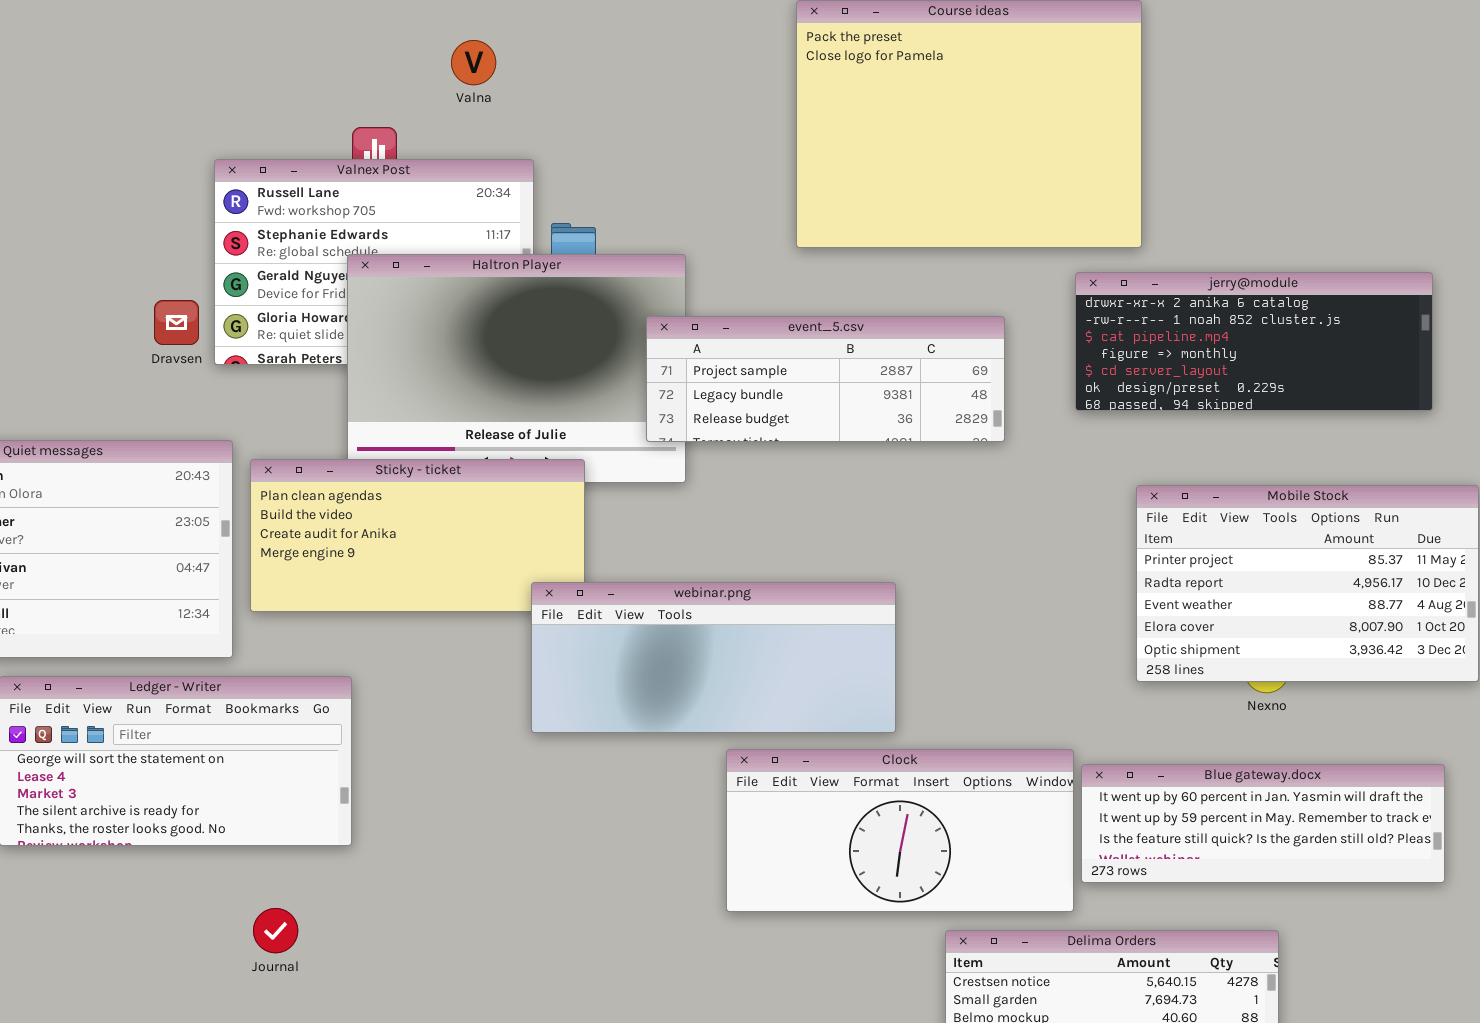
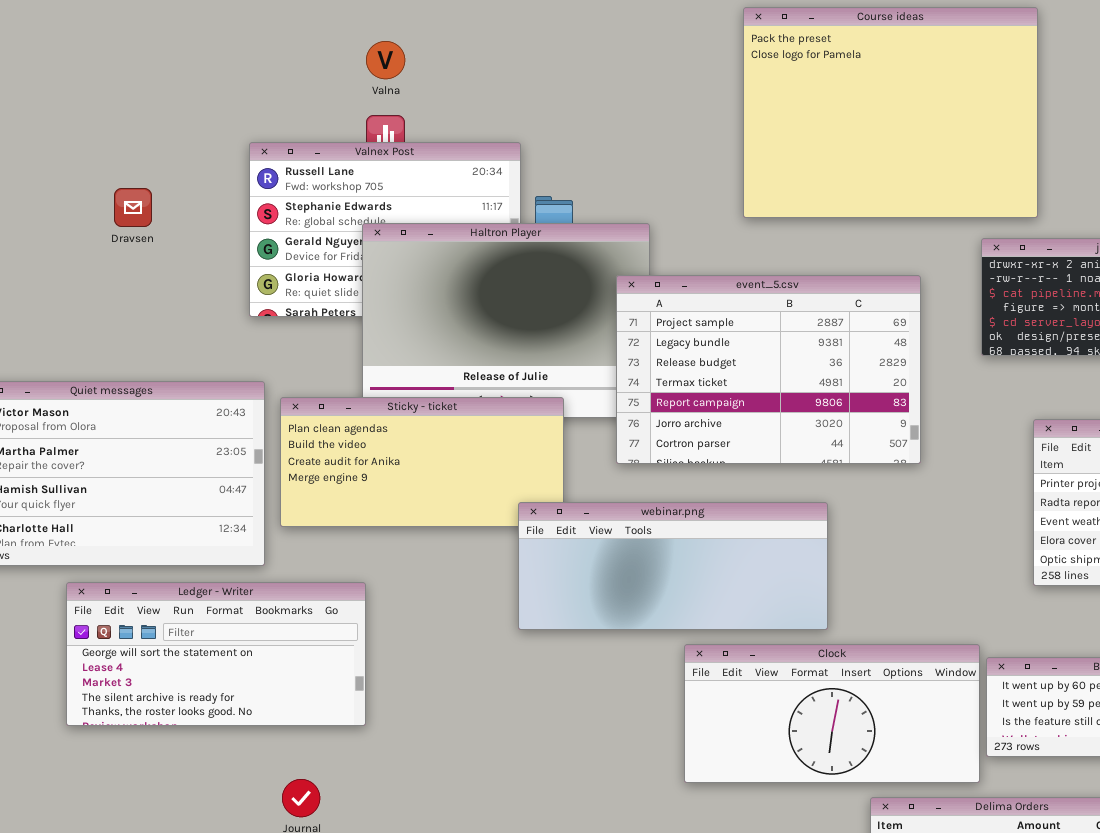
Valna: [451,40,496,85] -> [366,41,405,79], moved
Dravsen: [154,300,199,345] -> [114,188,152,227], moved
event_5.csv: [646,316,1005,442] -> [616,275,921,464], resized

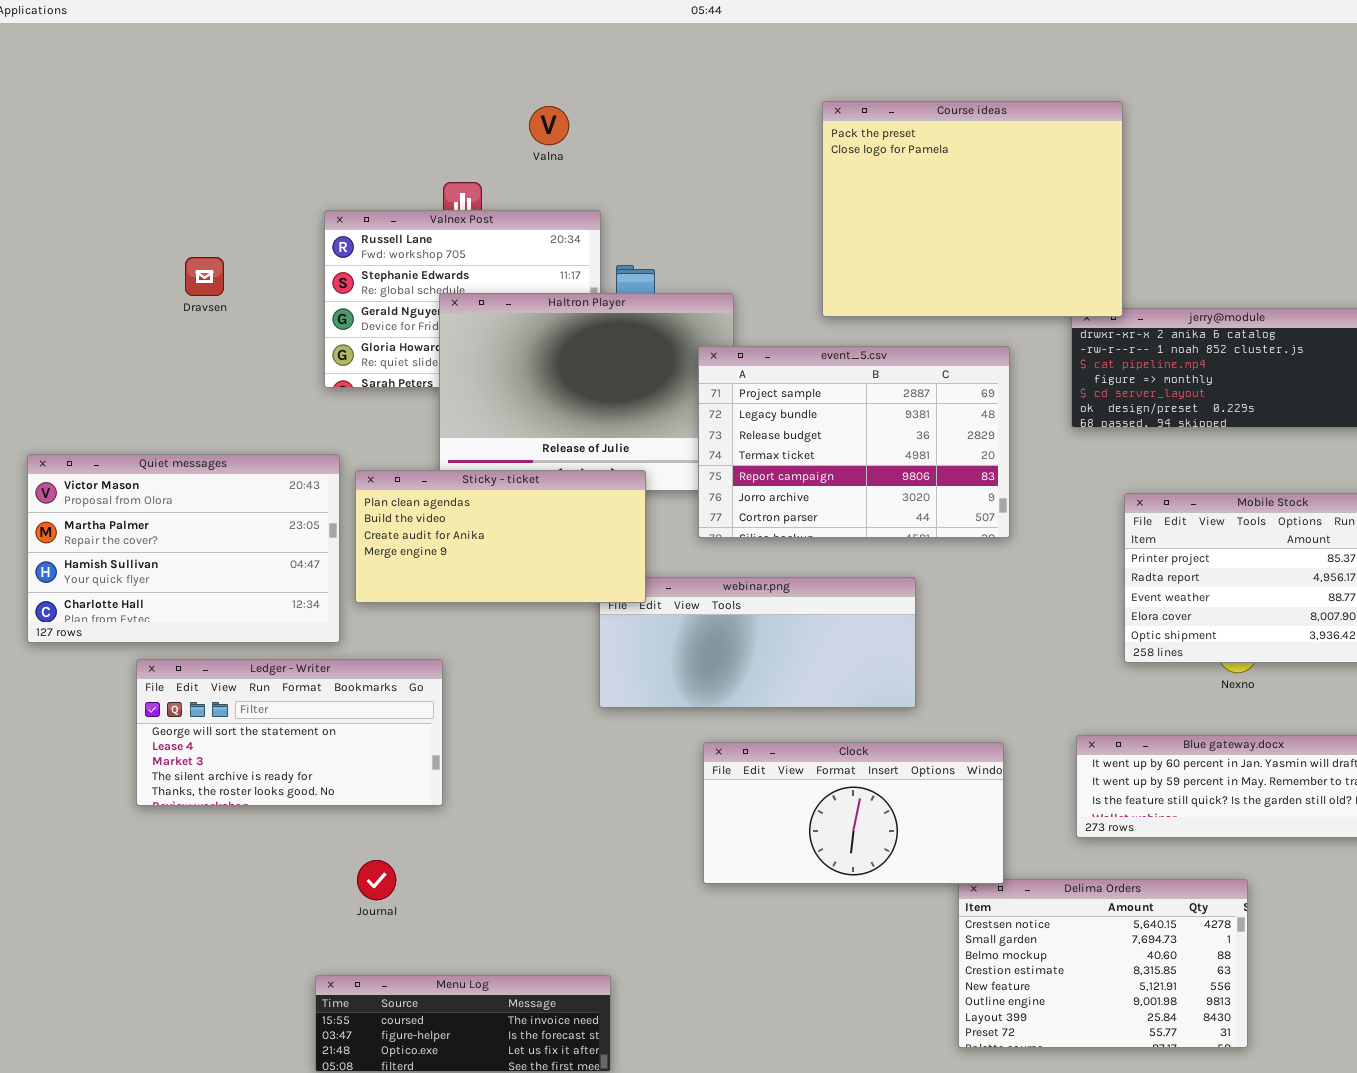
Course ideas: [743,7,1038,218] -> [822,101,1123,317], moved
Valna: [366,41,405,79] -> [529,106,569,145], moved
Sticky - ticket: [280,397,564,527] -> [355,470,646,603], raised
Clock: [684,644,980,783] -> [703,742,1004,884], moved

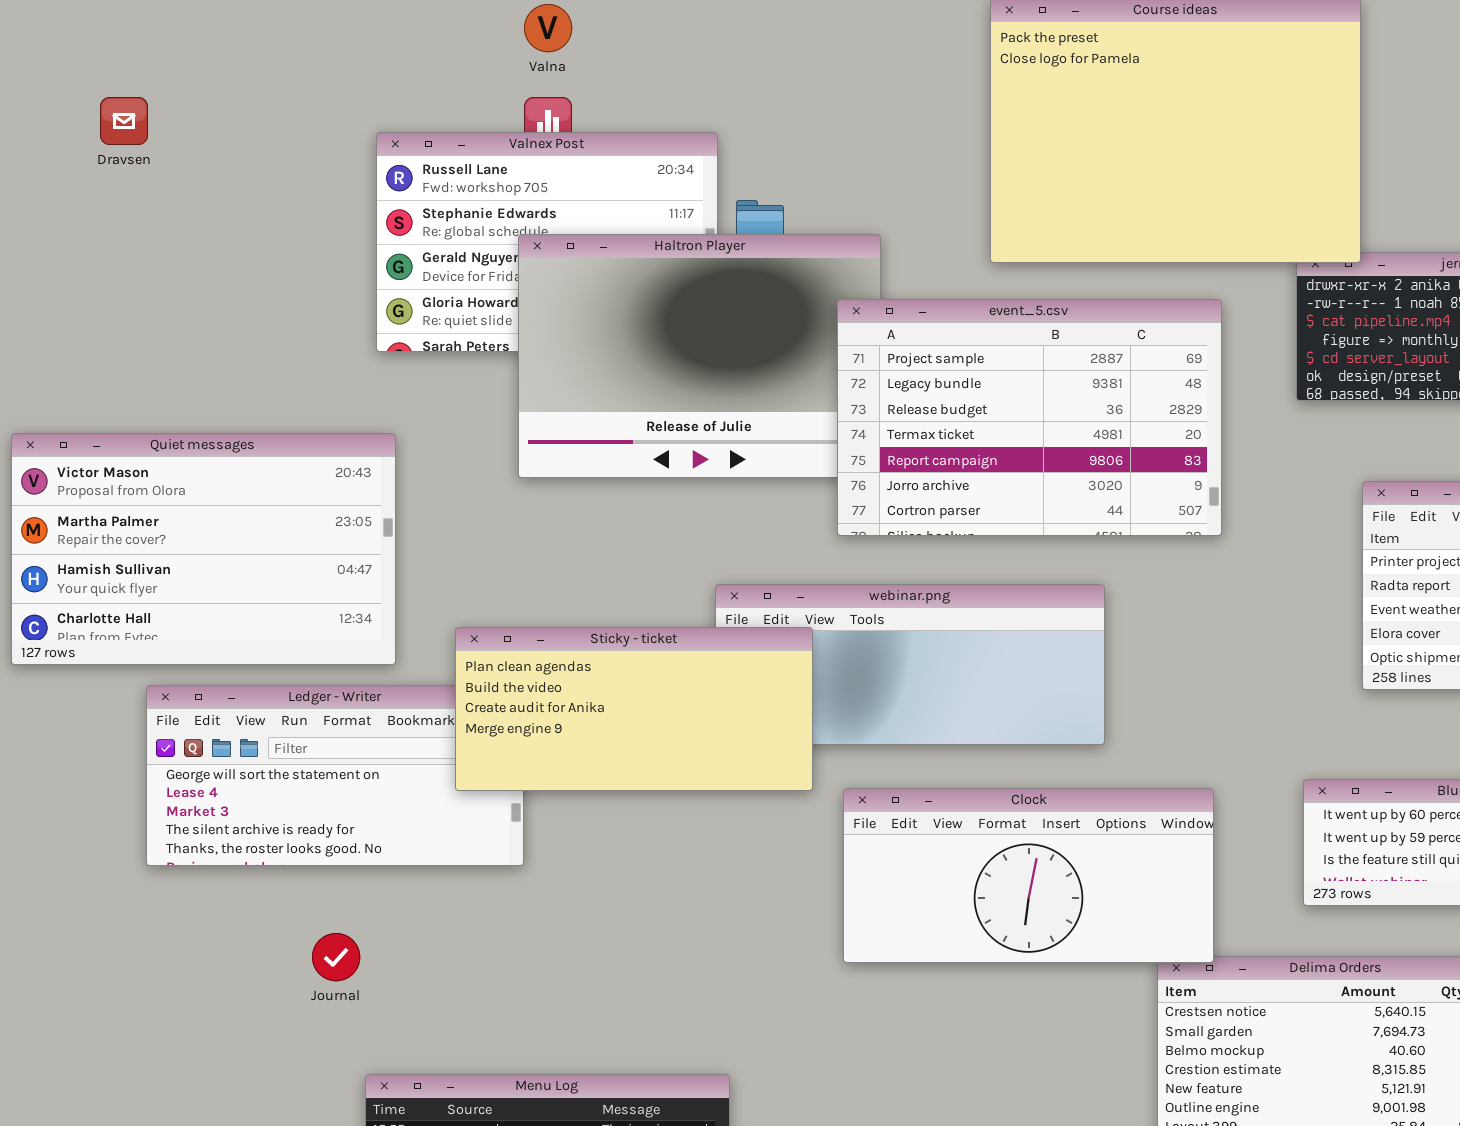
Valna: [529,106,569,145] -> [524,4,572,52], moved
Dravsen: [185,257,224,296] -> [100,97,148,145], moved
Sticky - ticket: [355,470,646,603] -> [455,627,813,791], moved
Journal: [357,860,396,900] -> [312,933,360,981], moved

